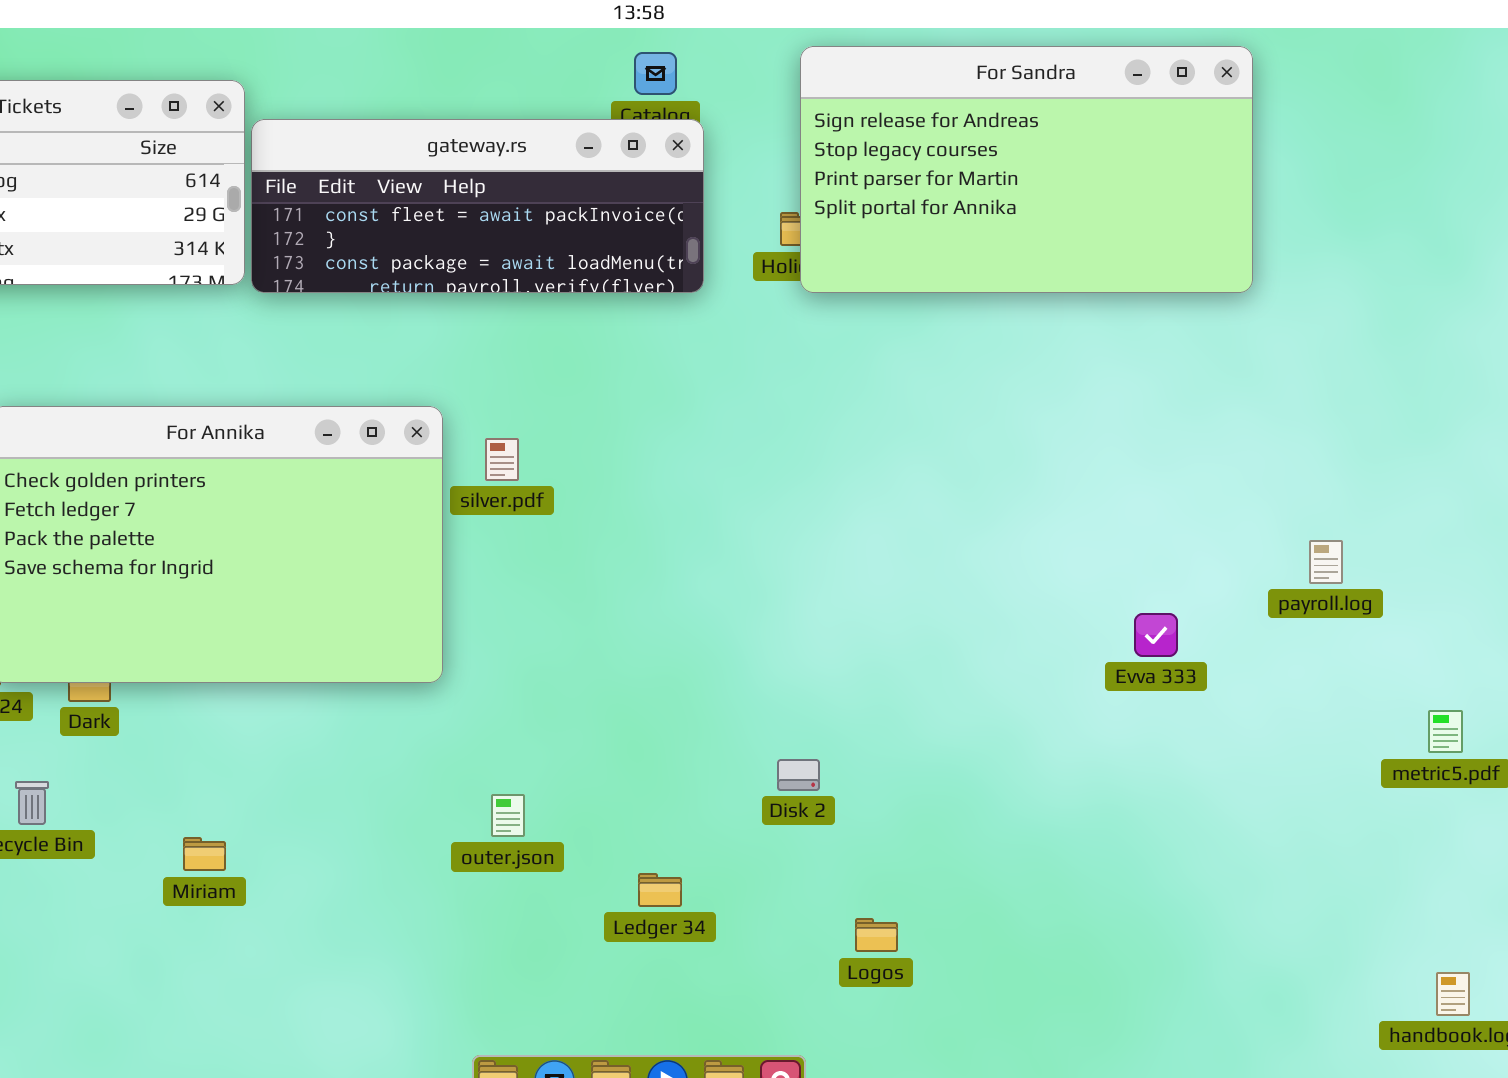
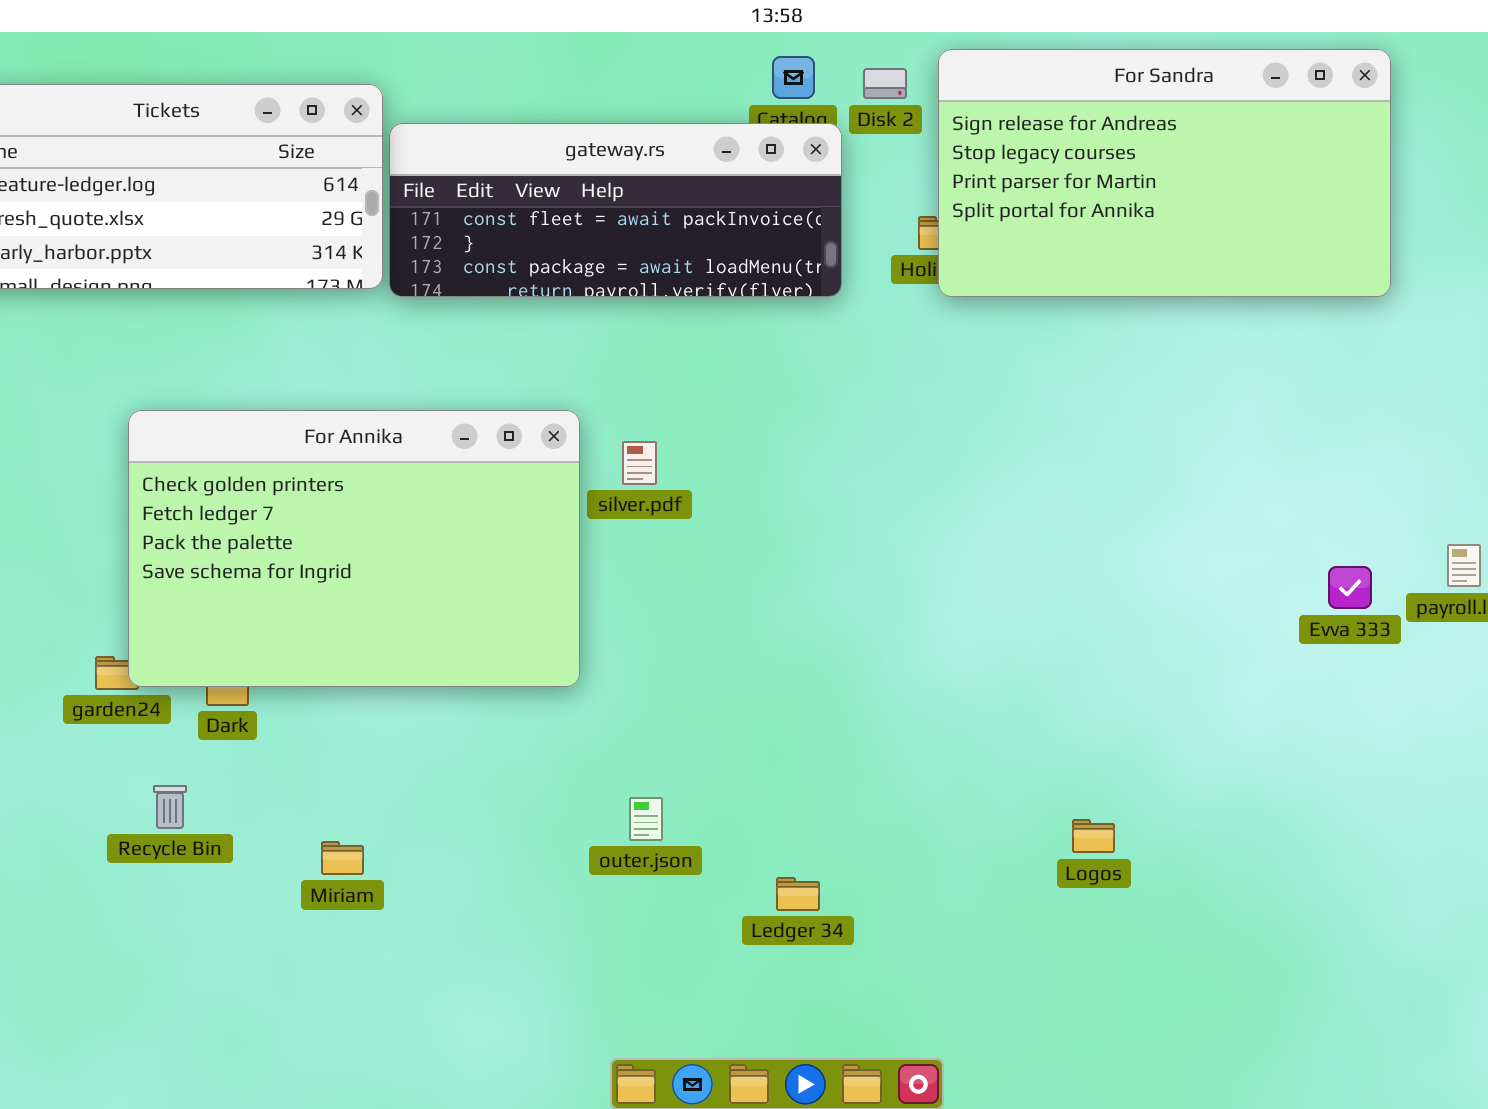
Evva 333: [1134,613,1178,657] -> [1328,566,1372,609], moved
Disk 2: [777,759,820,791] -> [863,68,907,99], moved
Logos: [855,918,898,952] -> [1072,819,1115,853], moved

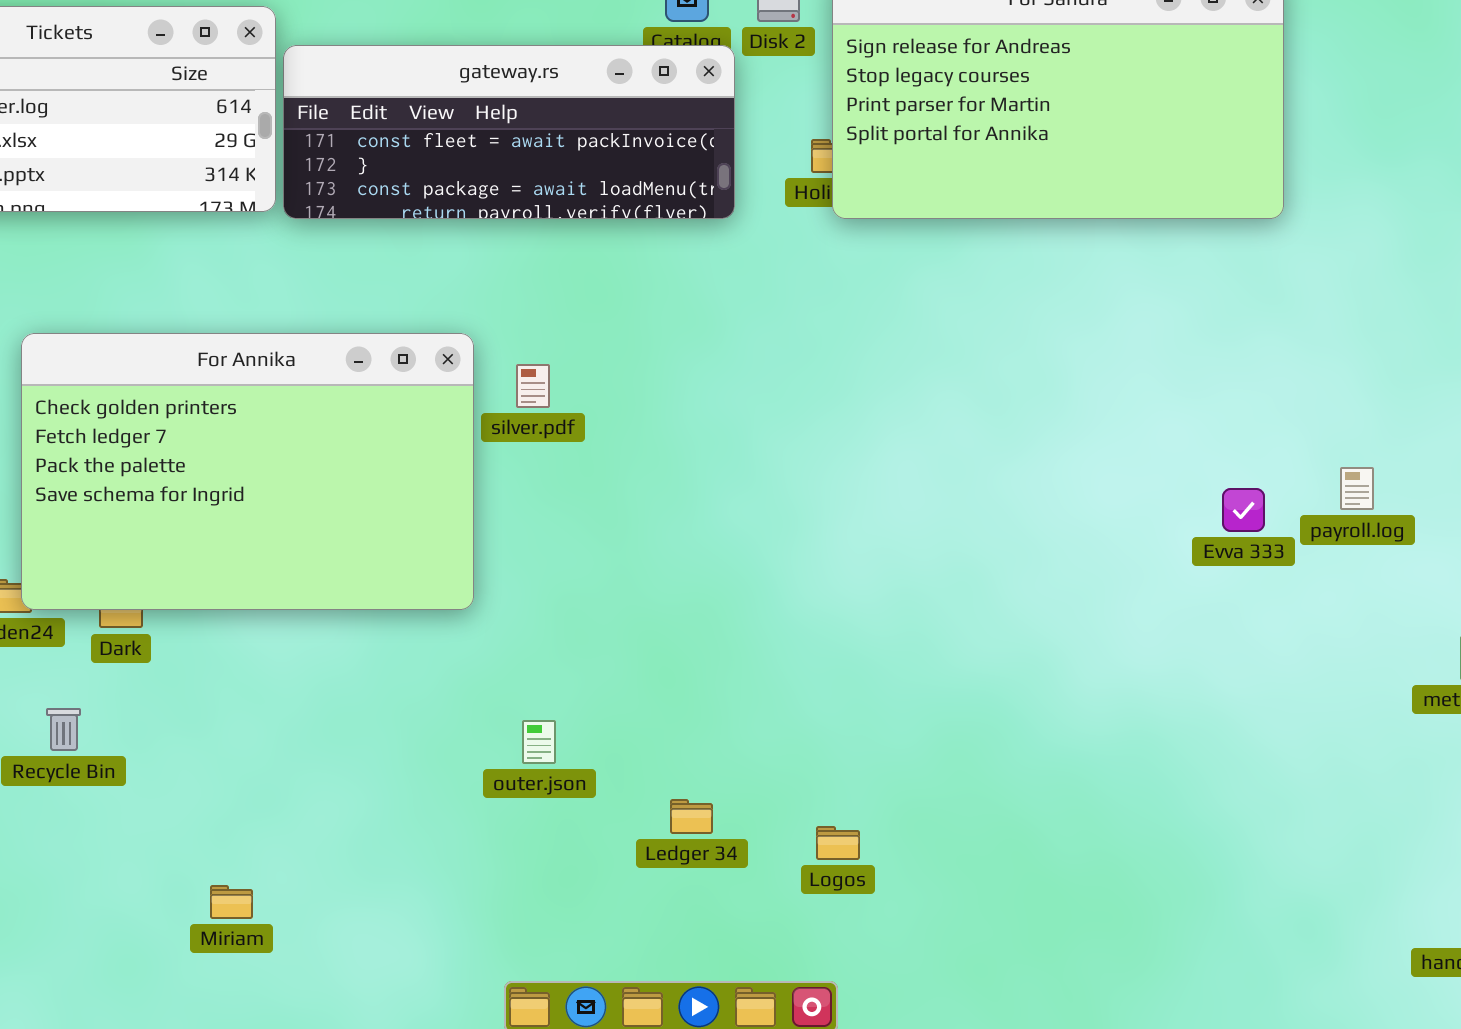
Logos: [1072,819,1115,853] -> [816,826,860,860], moved
Miriam: [321,841,364,875] -> [210,885,253,919], moved

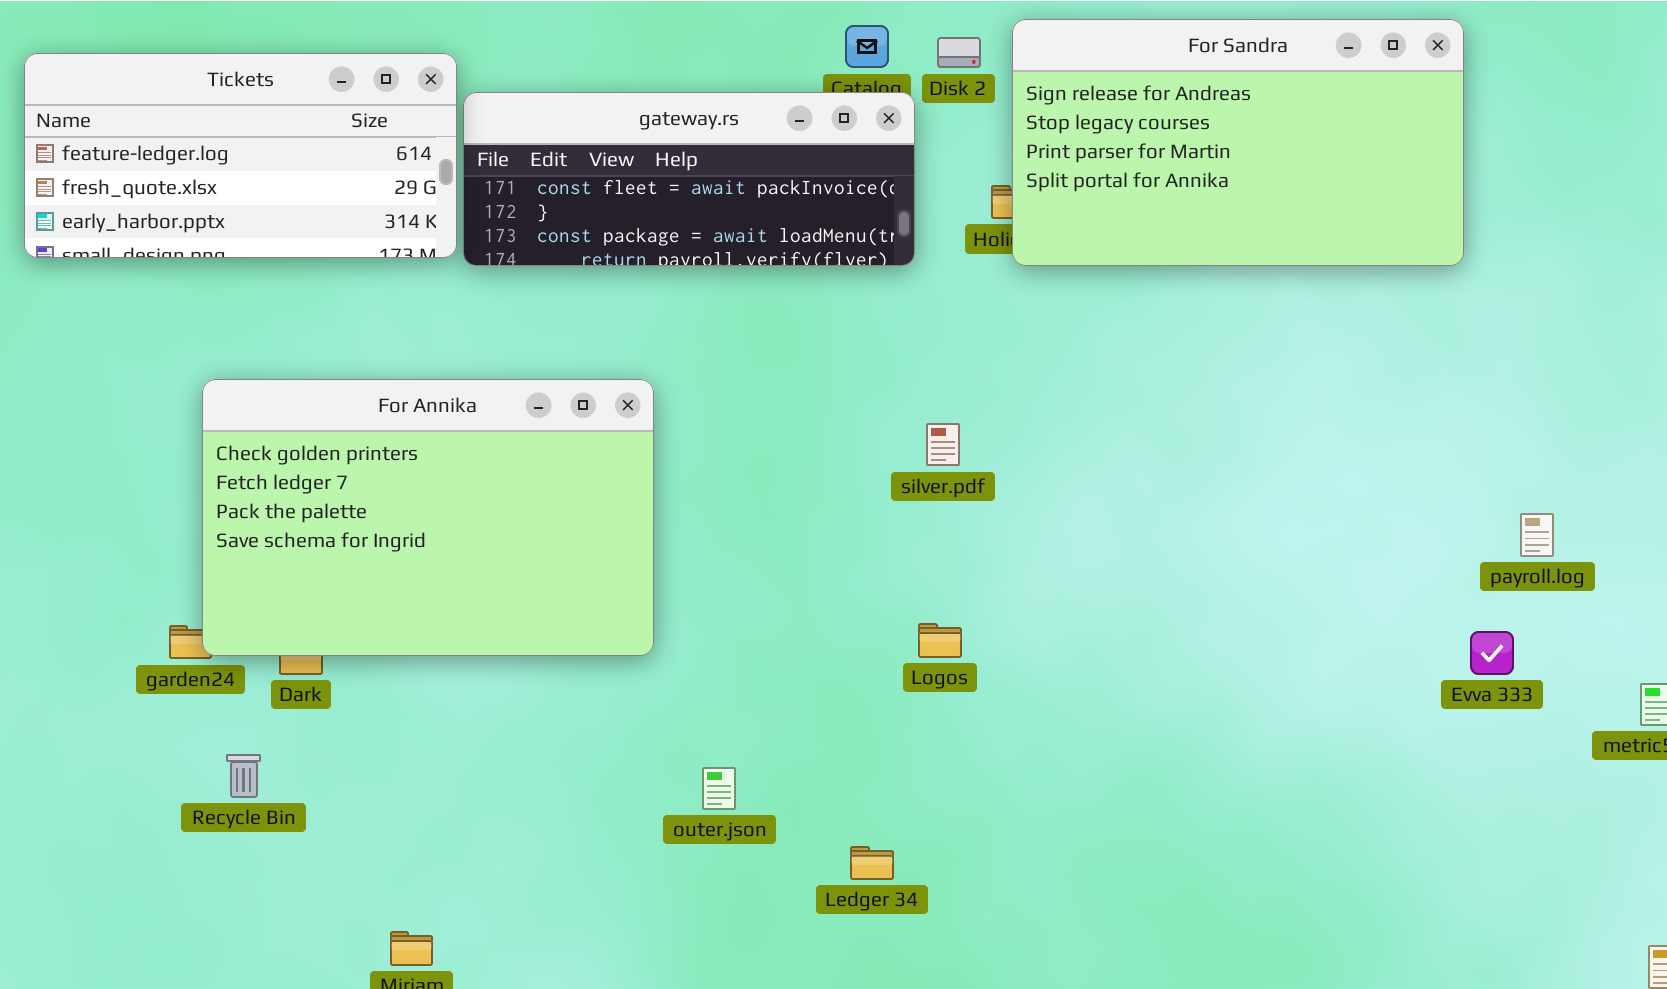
silver.pdf: [516,364,550,408] -> [926,423,960,466], moved
Evva 333: [1222,488,1265,532] -> [1470,631,1514,675], moved
Logos: [816,826,860,860] -> [918,623,962,658], moved

